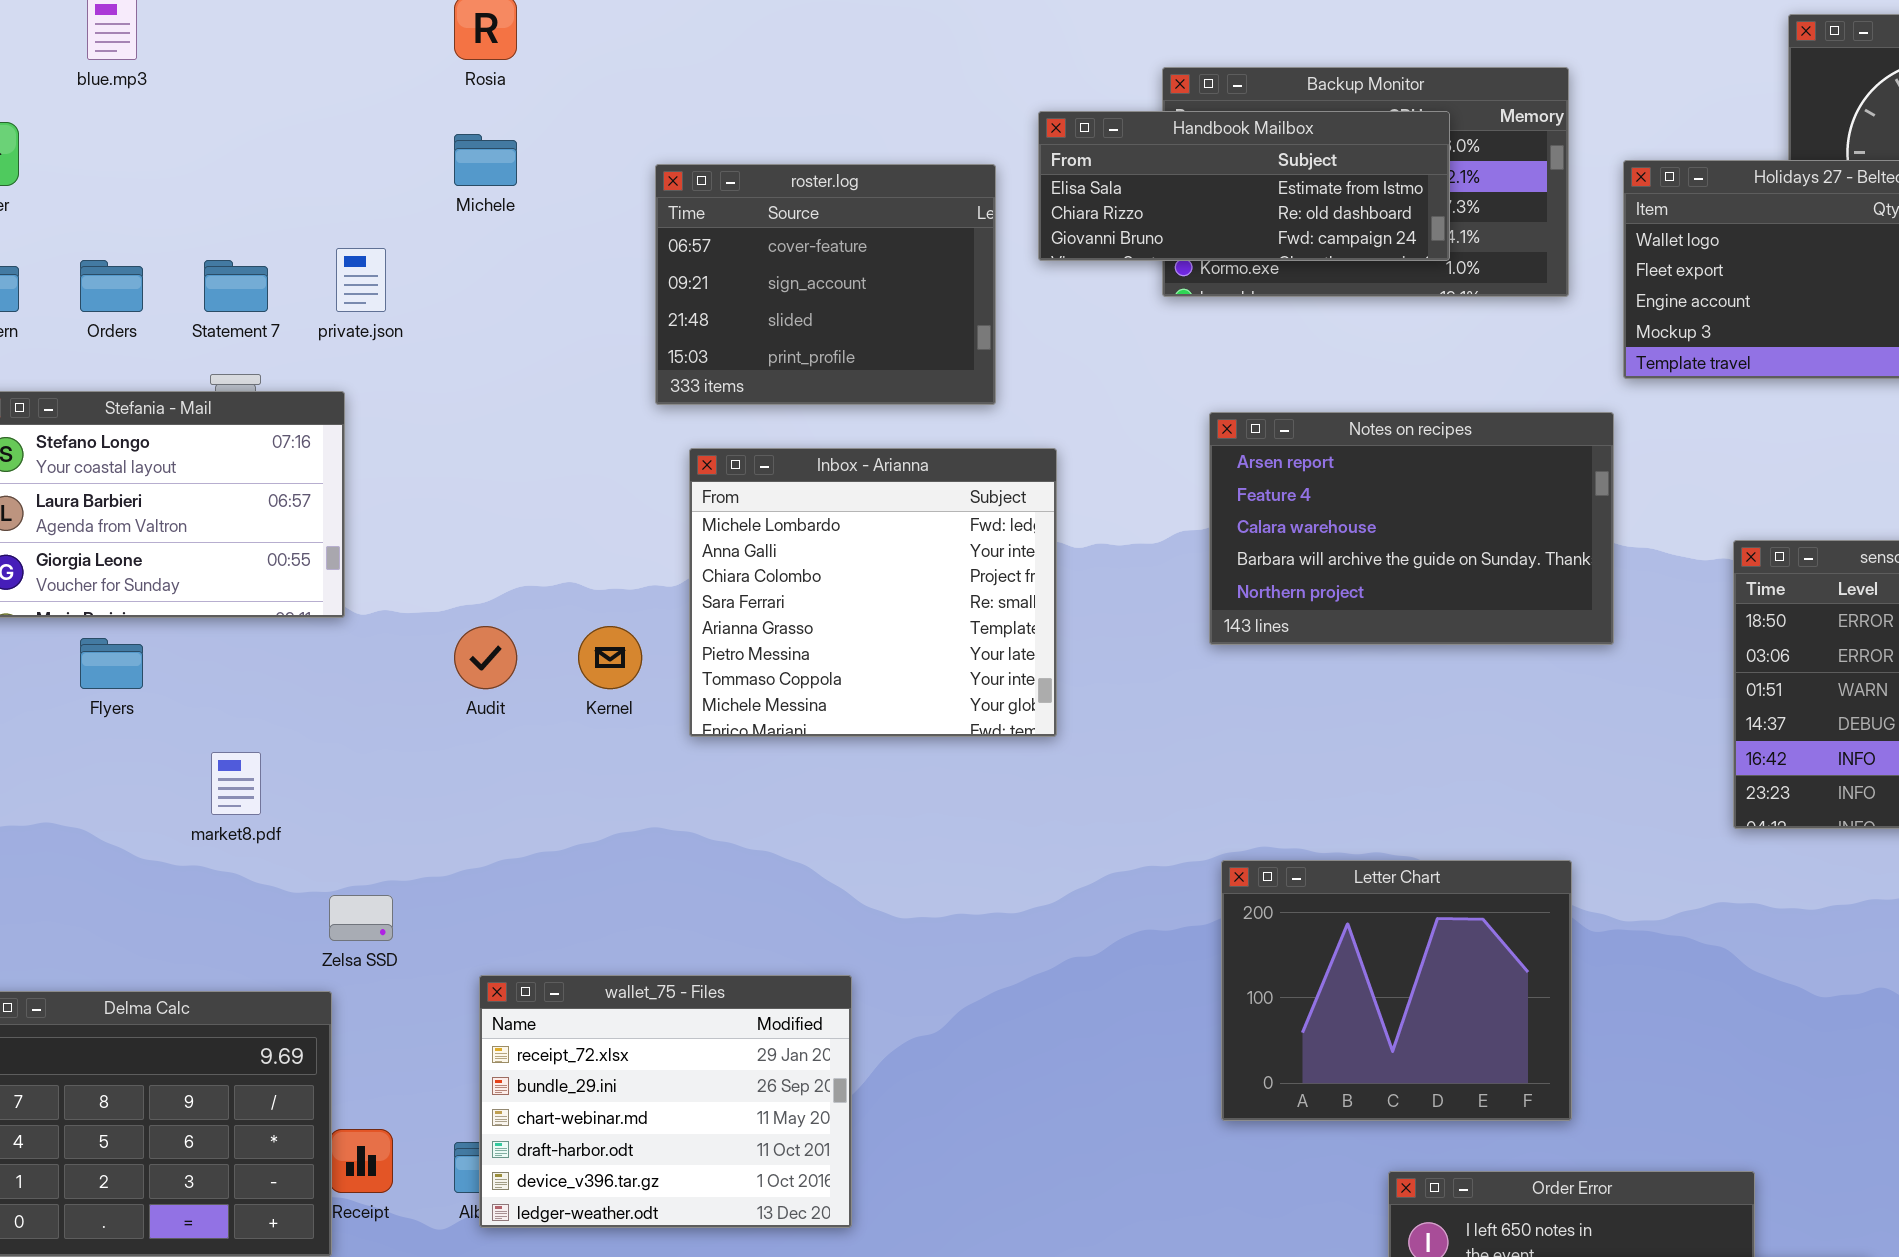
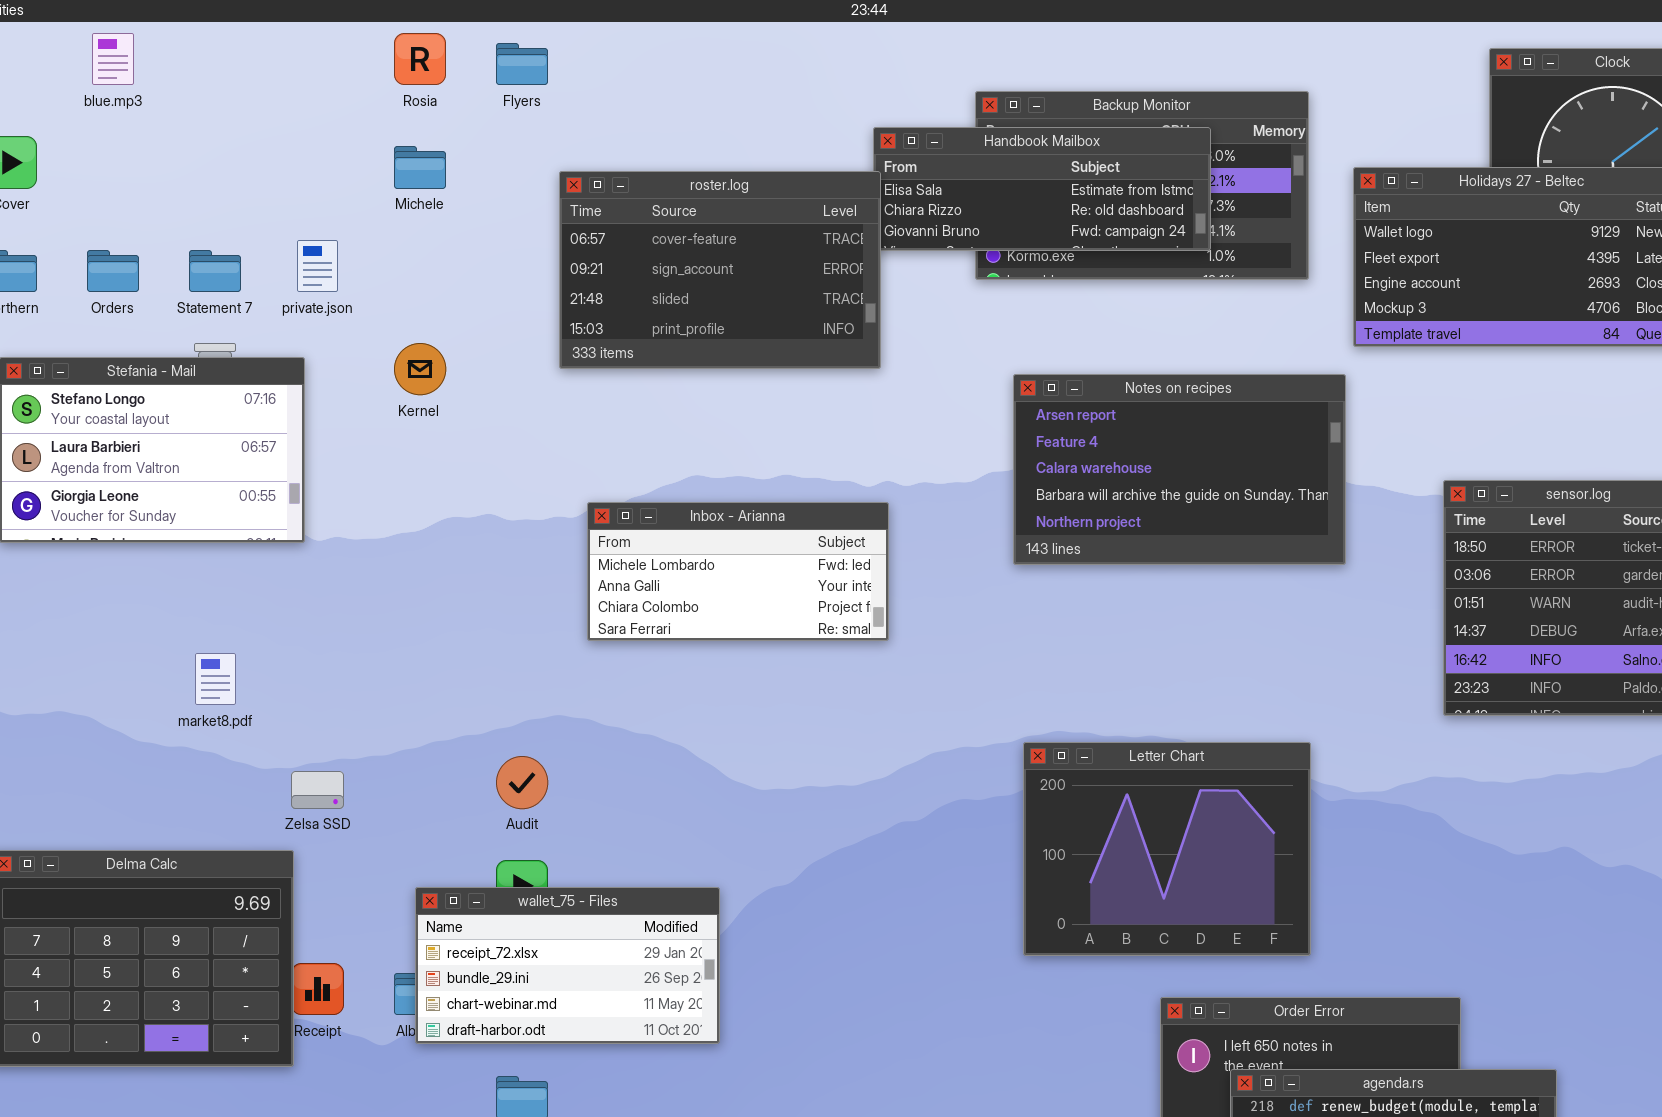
roster.log: [655,164,996,405] -> [559,171,881,369], resized
Inbox - Arianna: [689,448,1057,737] -> [587,502,889,641], resized
Audit: [454,626,517,689] -> [496,756,548,809], moved
Kernel: [578,626,642,689] -> [394,343,446,395], moved
Flyers: [80,638,143,689] -> [496,43,548,85], moved
wallet_75 - Files: [479,975,852,1228] -> [415,887,720,1044], resized

